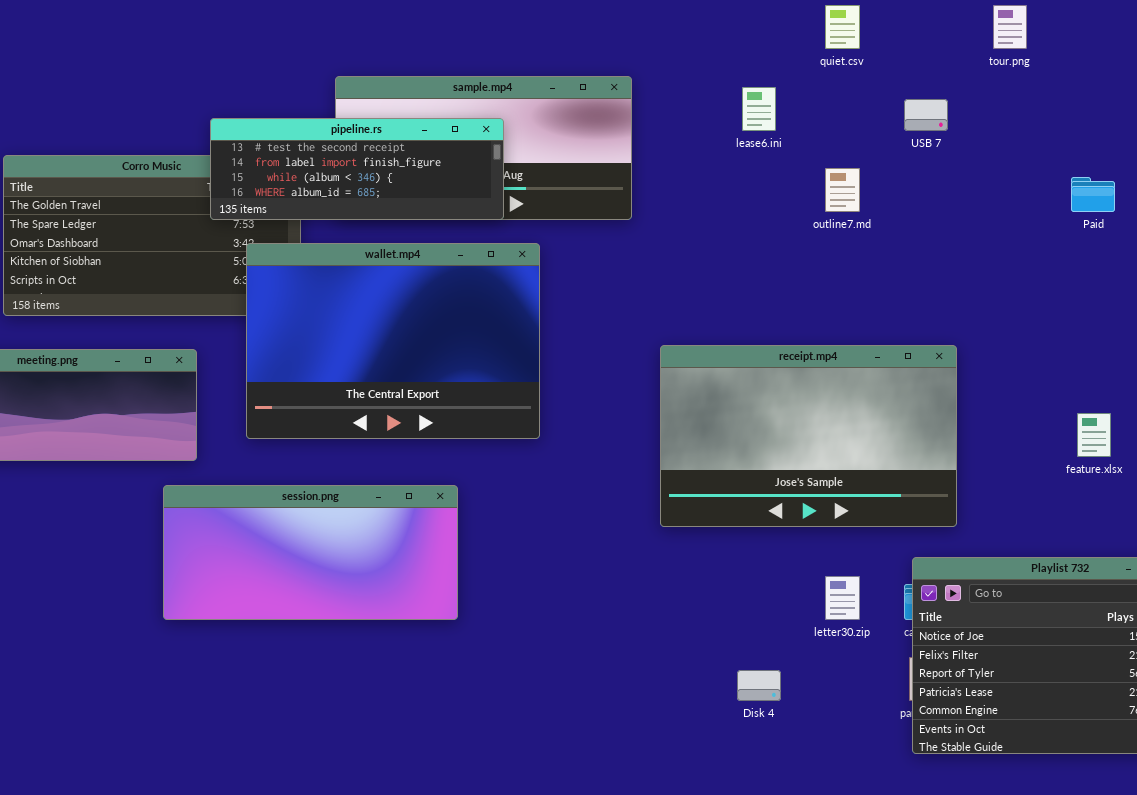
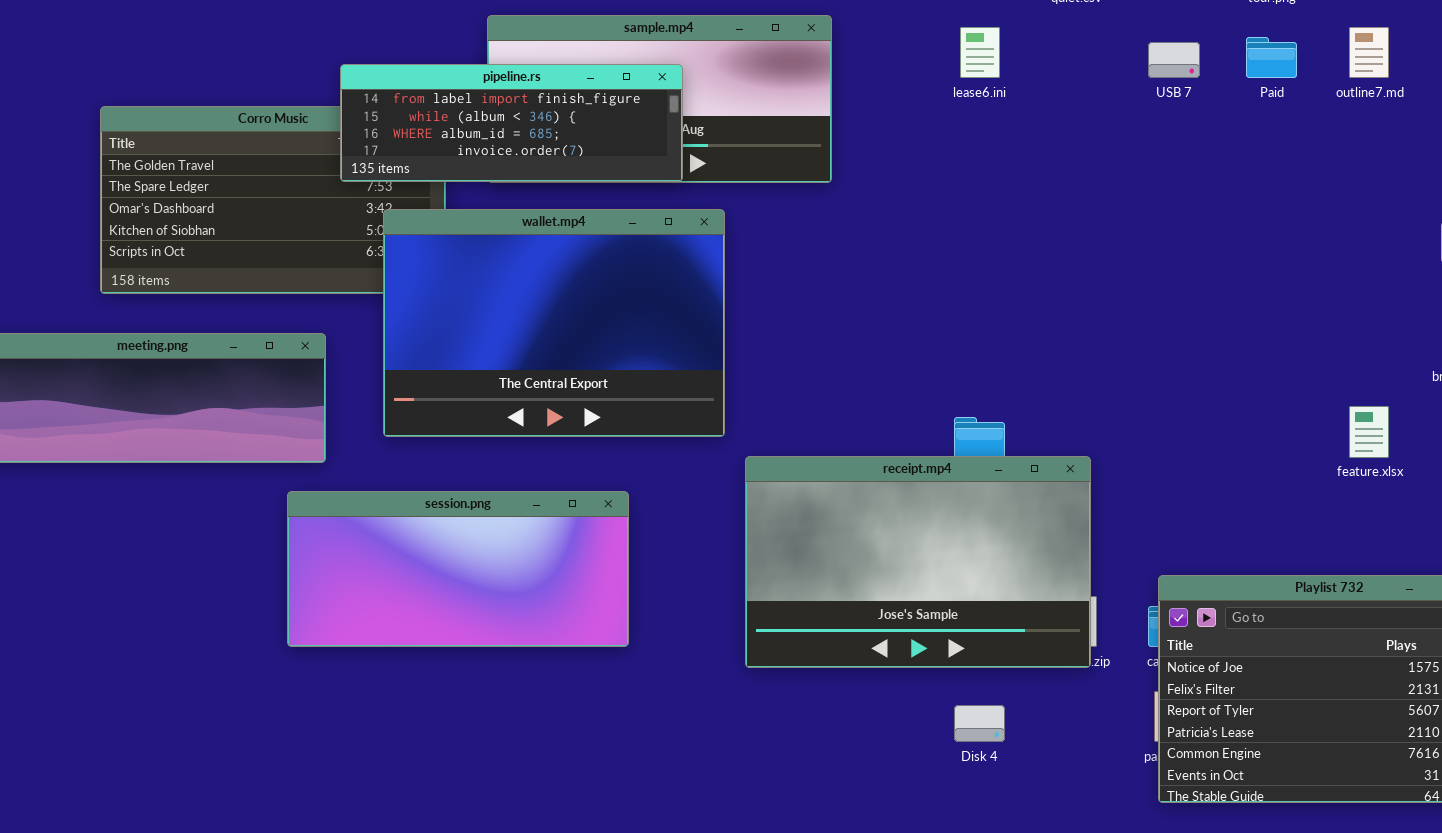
pipeline.rs: [210,118,504,220] -> [340,64,683,182], scrolled down 1 row
outline7.md: [825,168,860,212] -> [1349,27,1389,78], moved
Paid: [1071,177,1115,212] -> [1246,37,1297,78], moved
receipt.mp4: [660,345,957,527] -> [745,456,1091,668], moved

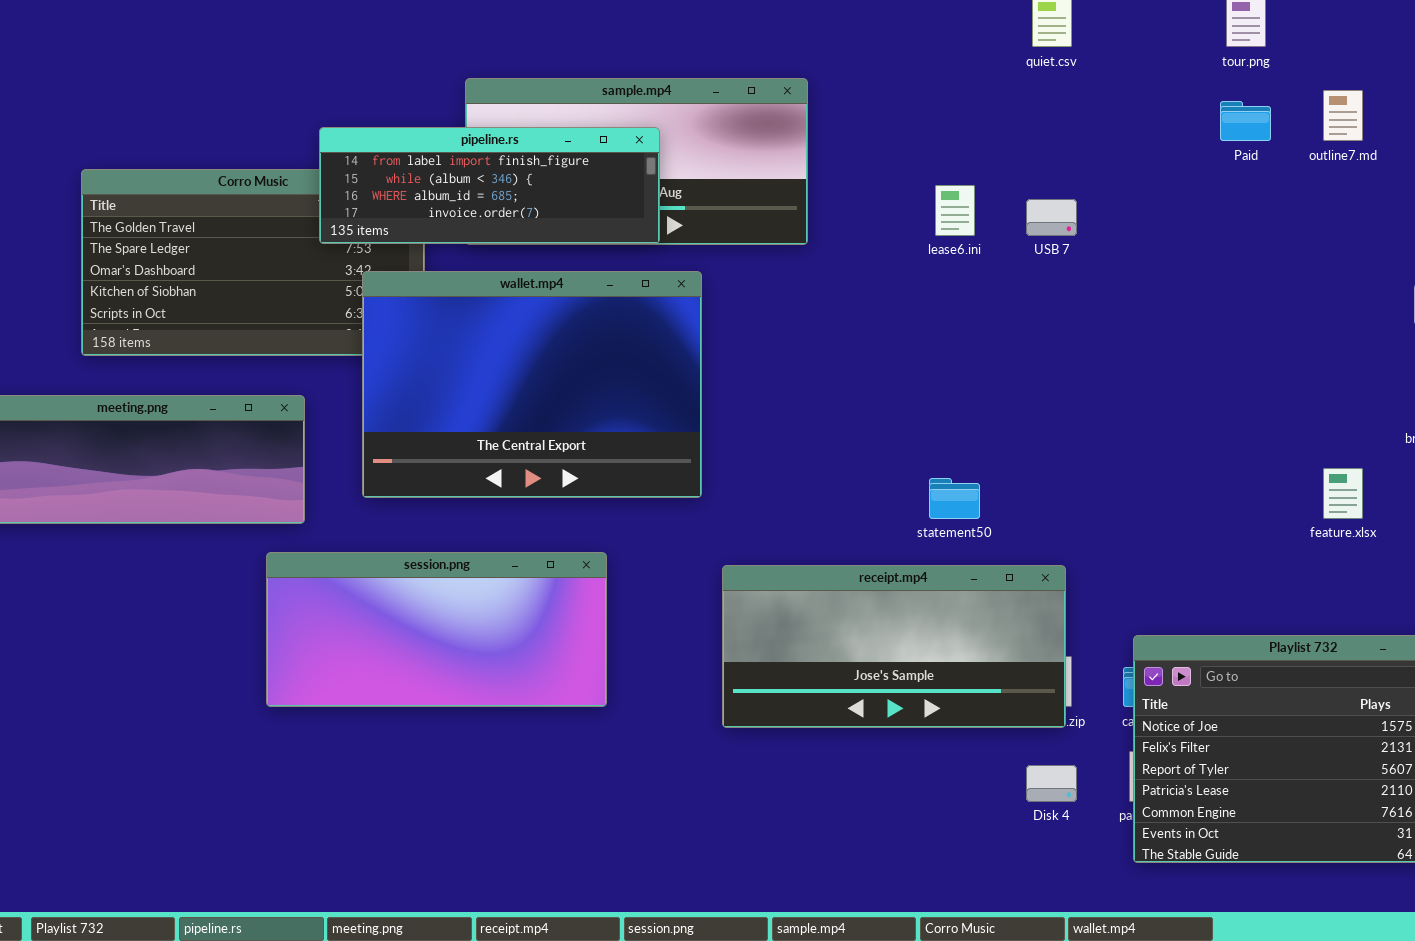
lease6.ini: [960,27,1000,78] -> [935,185,975,236], moved
USB 7: [1148,42,1200,78] -> [1026,199,1077,236], moved
receipt.mp4: [745,456,1091,668] -> [722,565,1066,728], resized
Disk 4: [954,705,1005,742] -> [1026,765,1077,802], moved

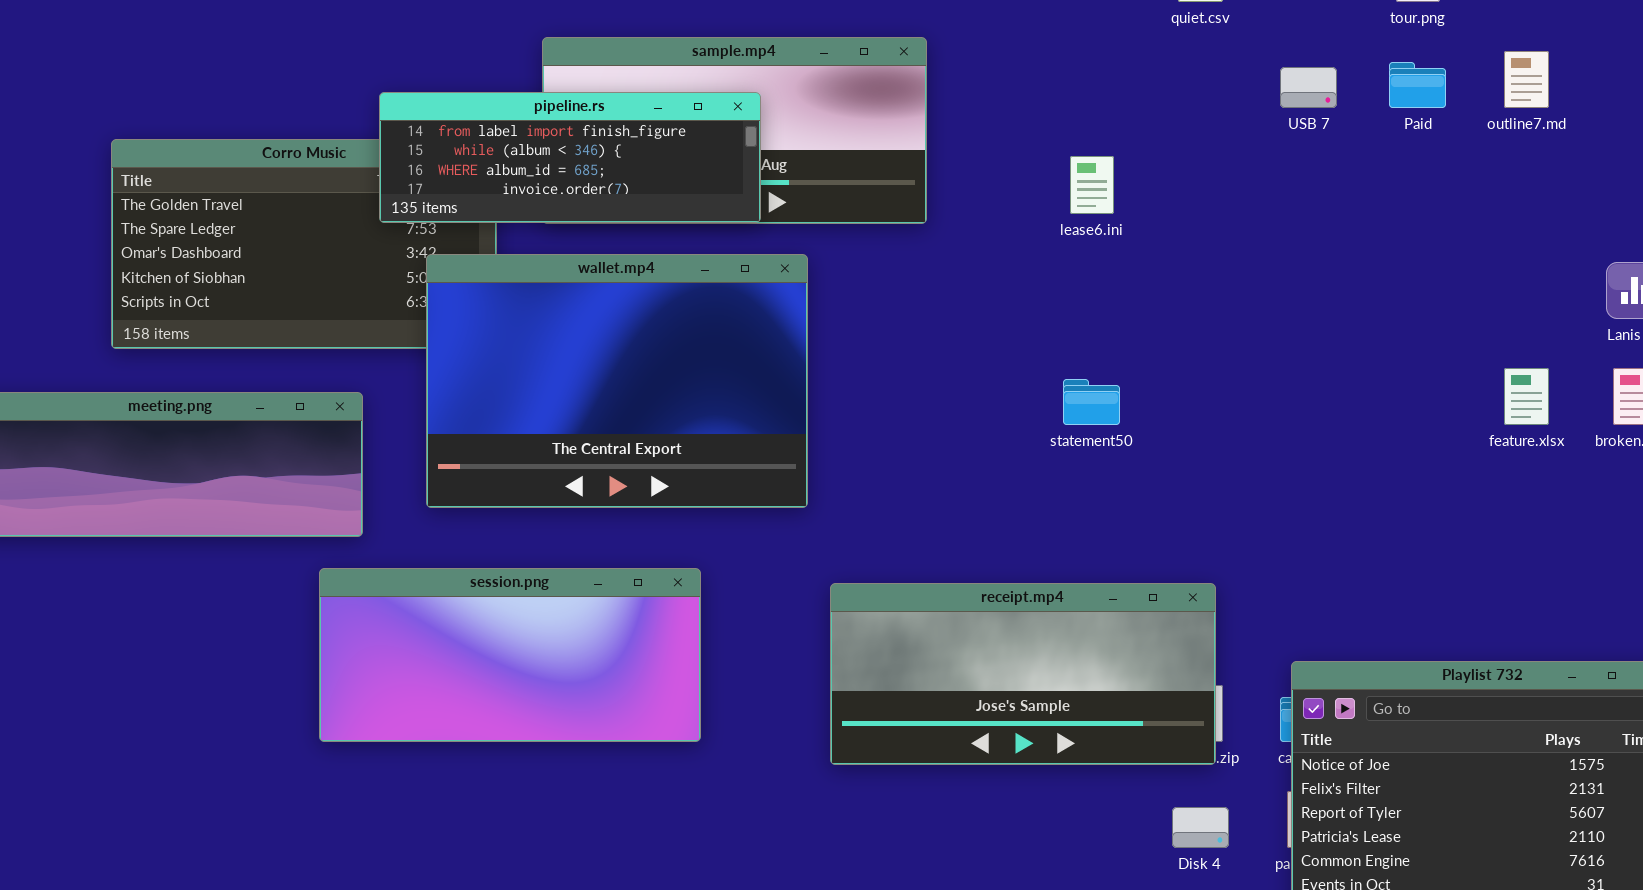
USB 7: [1026,199,1077,236] -> [1280,67,1337,108], moved
feature.xlsx: [1323,468,1363,519] -> [1504,368,1549,425], moved
statement50: [929,478,980,519] -> [1063,379,1120,425], moved

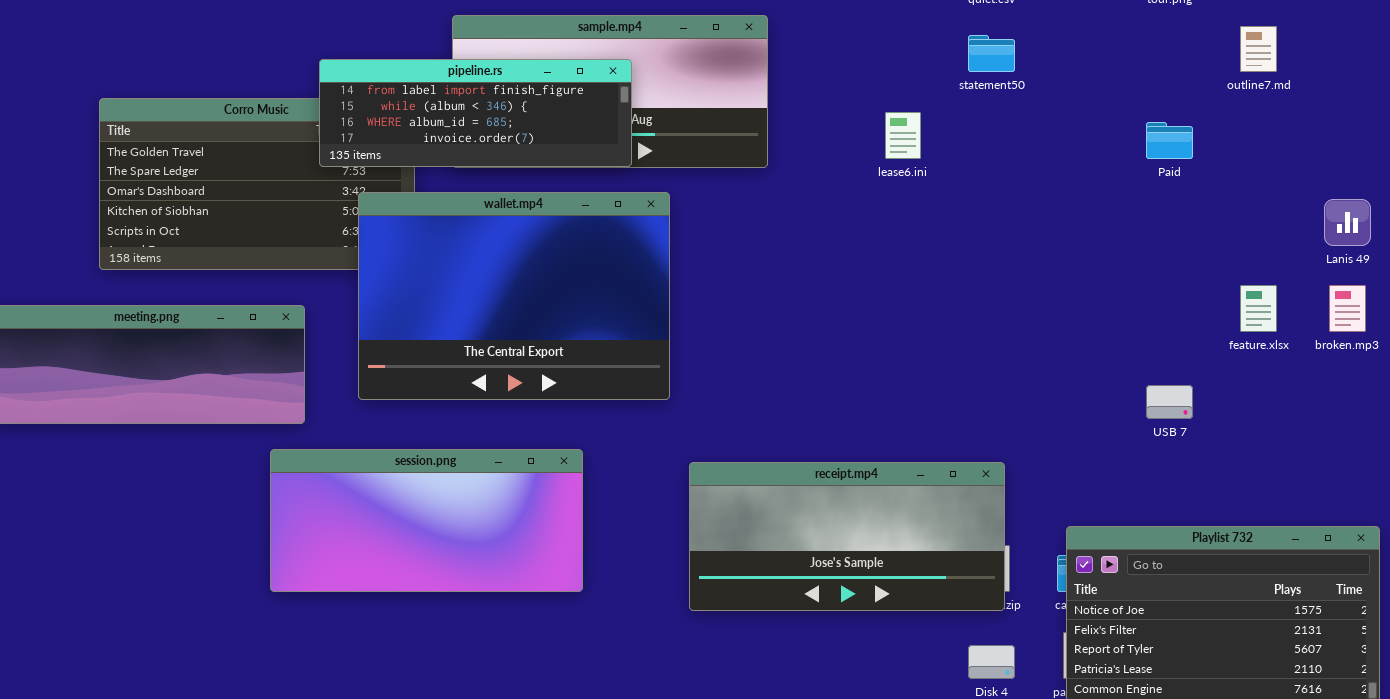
Paid: [1389,62,1446,108] -> [1146,122,1193,159], moved
USB 7: [1280,67,1337,108] -> [1146,385,1193,419], moved
statement50: [1063,379,1120,425] -> [968,35,1015,72], moved

